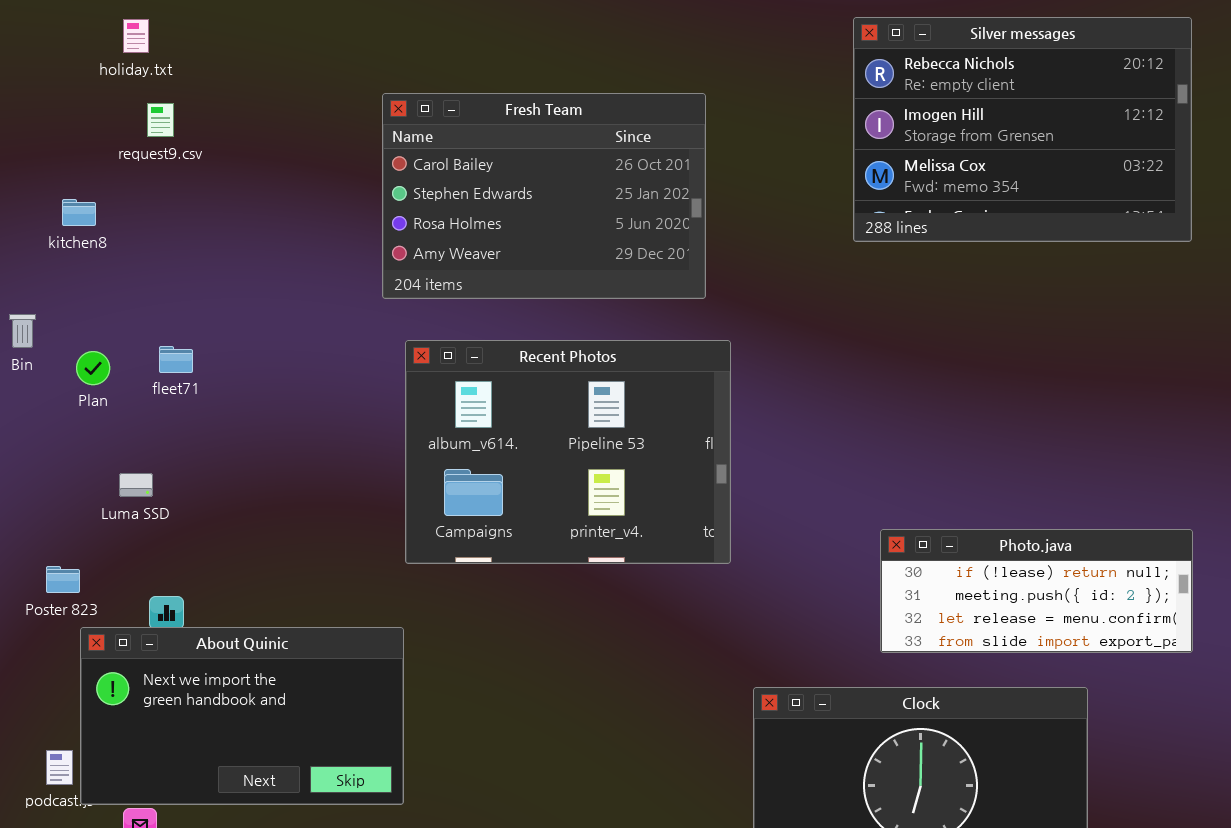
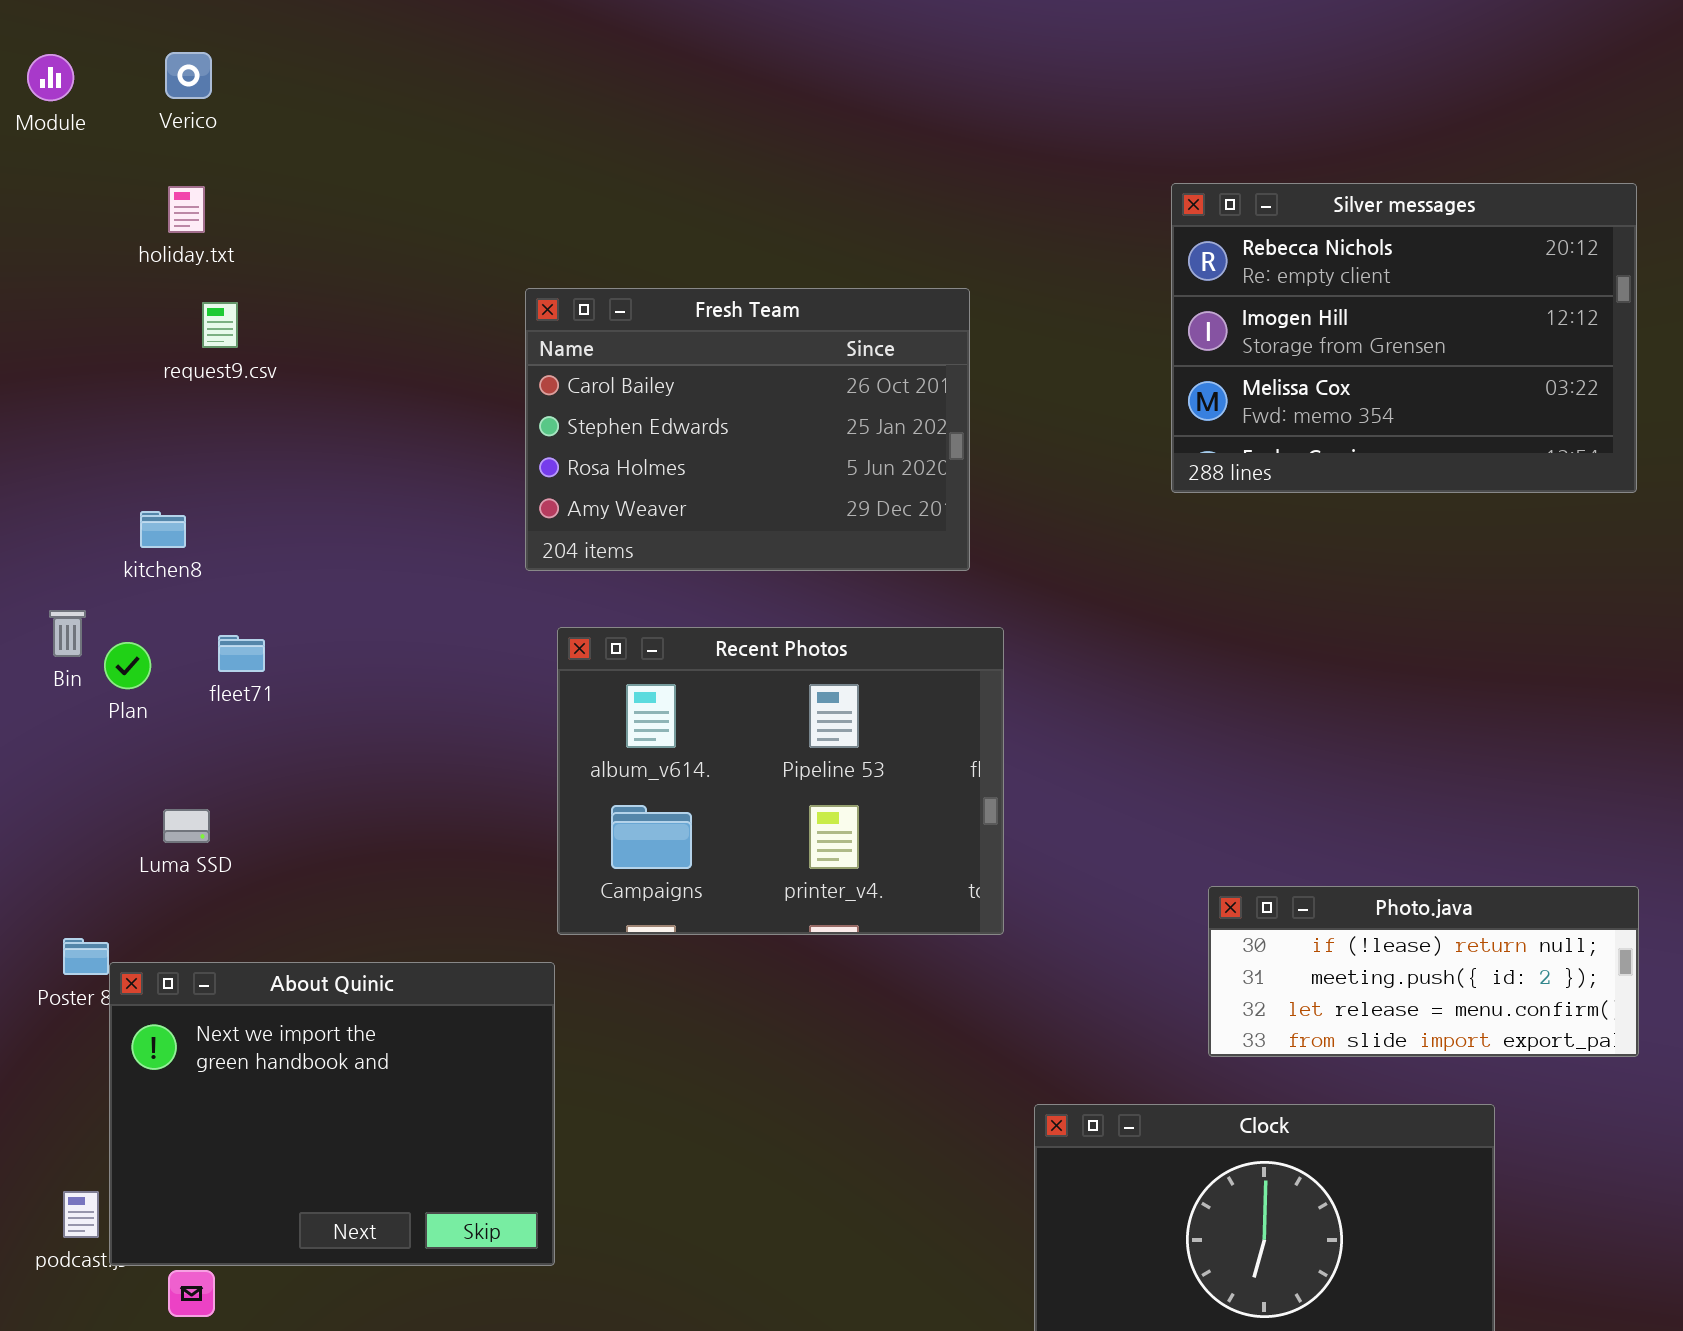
kitchen8: [62,199,96,226] -> [140,511,186,548], moved
Bin: [9,314,36,348] -> [49,610,86,657], moved
About Quinic: [80,627,404,805] -> [109,962,555,1266], resized

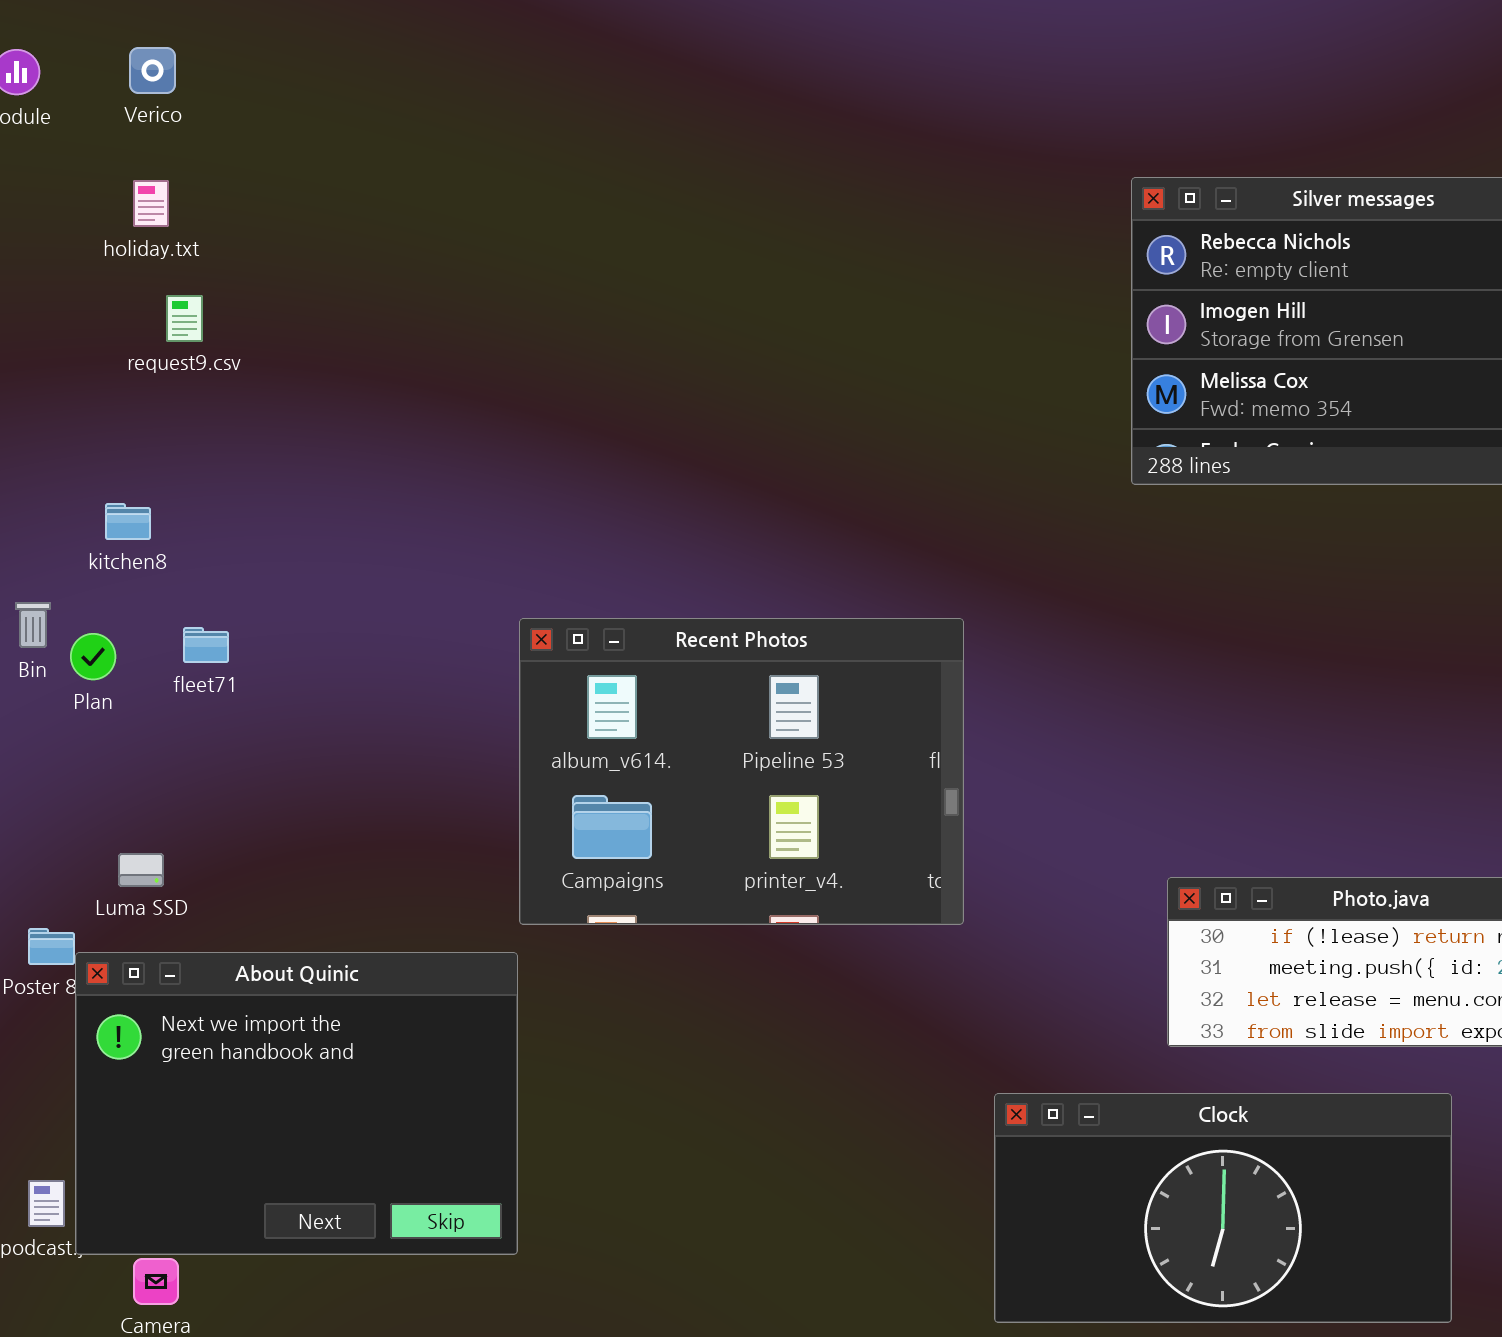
Fresh Team: [525,288,970,571] -> none, closed
Luma SSD: [163,809,210,843] -> [118,853,164,887], moved

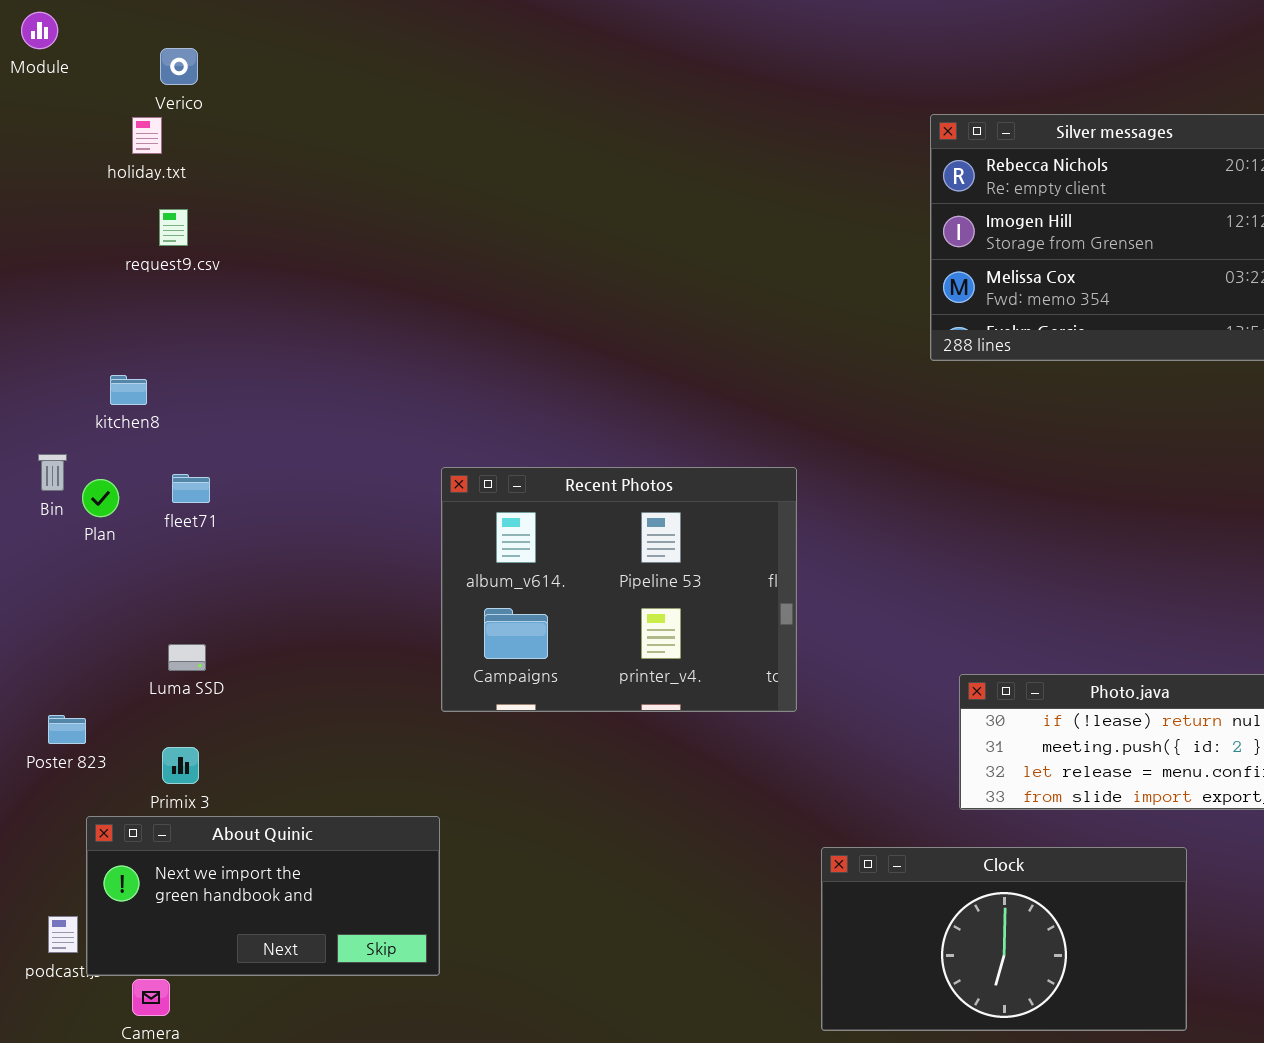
Verico: [129,47,176,94] -> [160,48,198,85], moved
Luma SSD: [118,853,164,887] -> [168,644,206,671], moved
About Quinic: [75,952,518,1255] -> [86,816,440,976], resized

